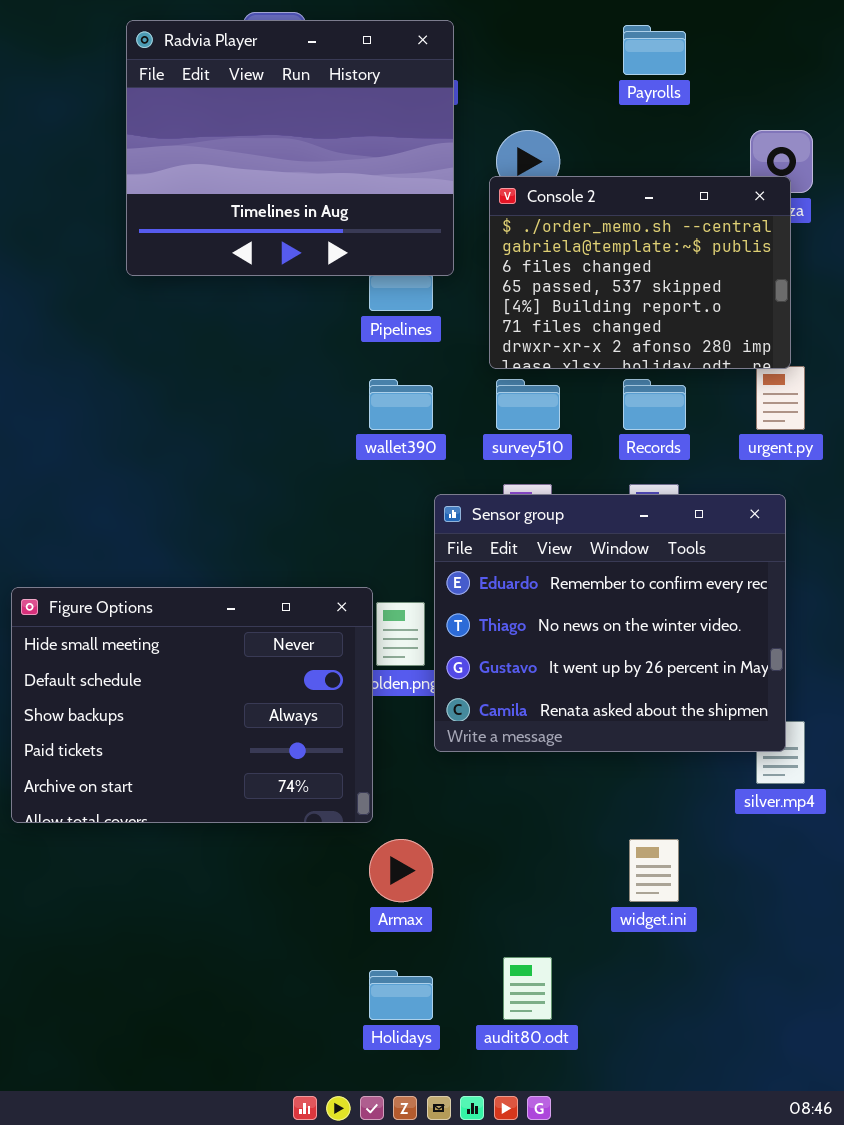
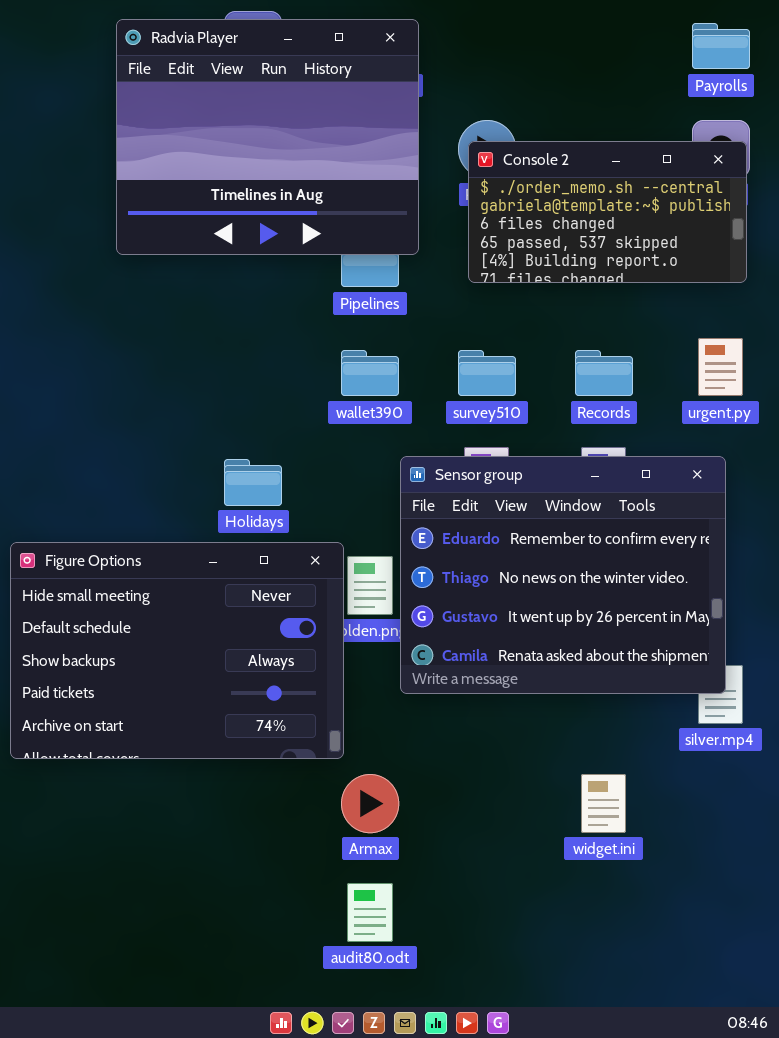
Payrolls: [623,25,686,75] -> [692,23,750,69], moved
Console 2: [489,176,791,369] -> [468,141,747,283], moved, resized
audit80.odt: [503,957,552,1020] -> [347,883,393,942], moved
Holidays: [369,970,433,1020] -> [224,459,282,506], moved

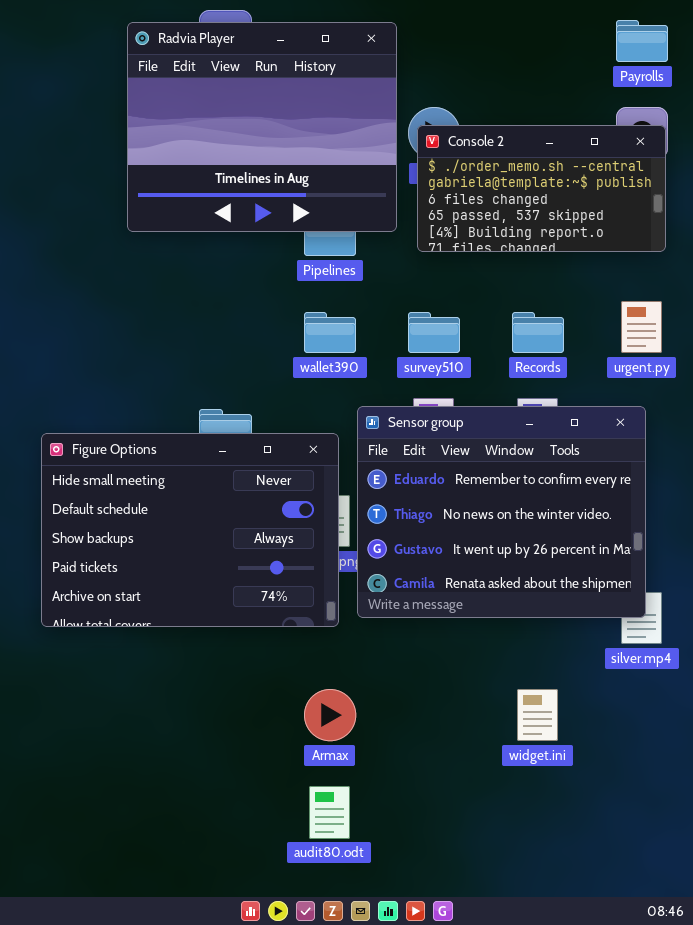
Radvia Player: [116,19,419,255] -> [127,22,397,232], moved
Figure Options: [10,542,344,759] -> [41,433,339,627], moved

